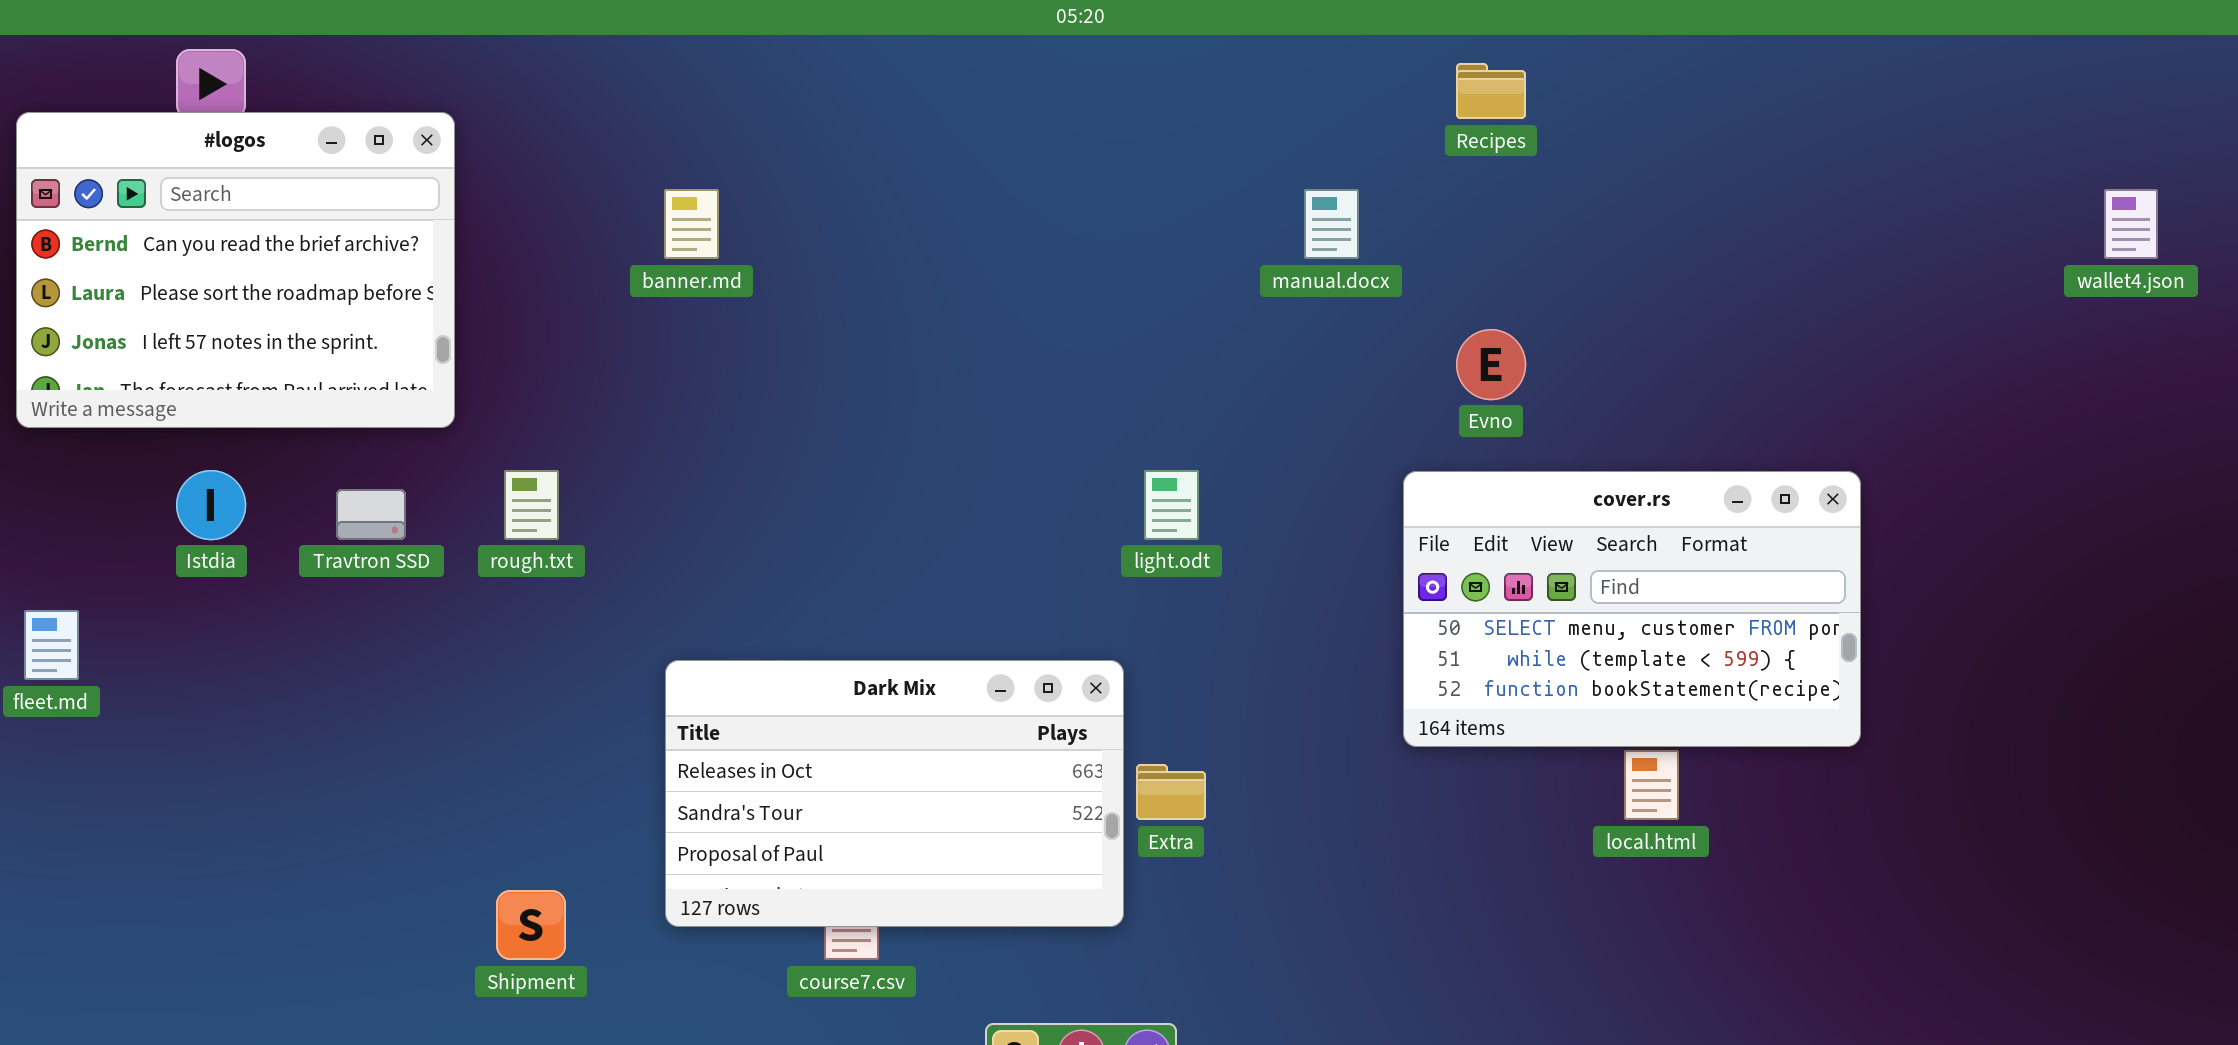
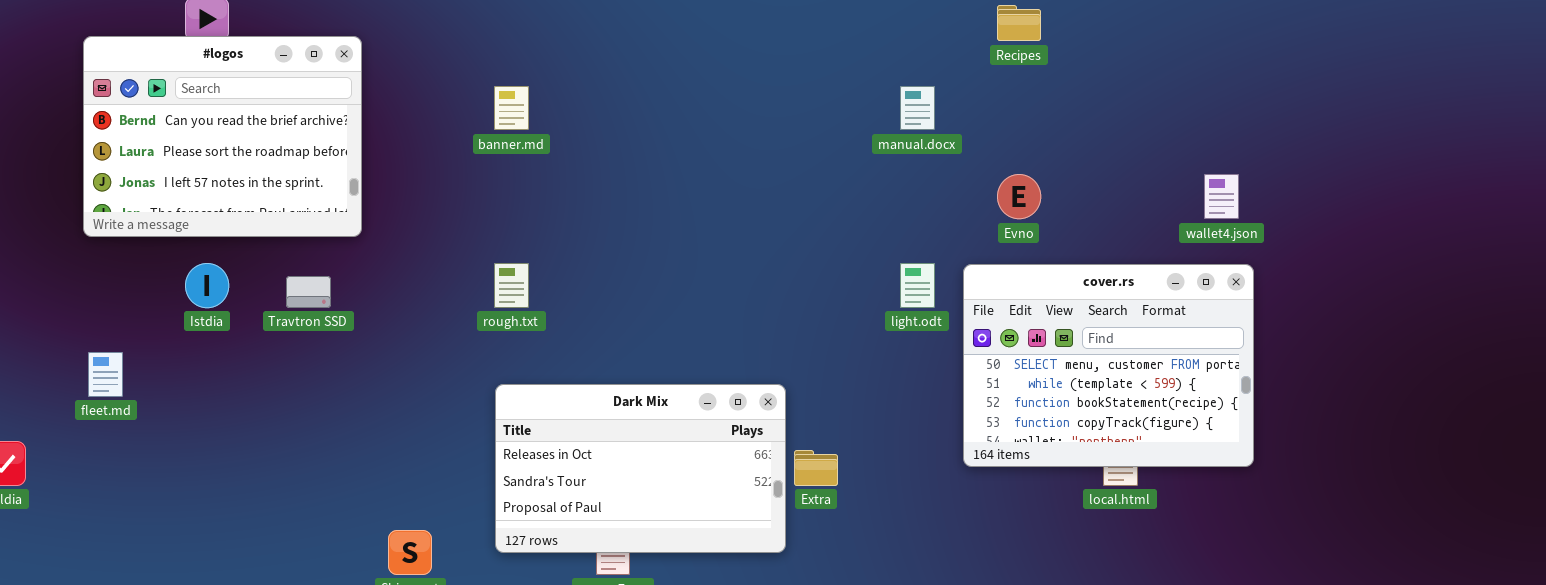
wallet4.json: [2104,189,2158,259] -> [1204,174,1239,219], moved
rough.txt: [504,470,559,540] -> [494,263,529,308], moved
light.odt: [1144,470,1199,540] -> [900,263,935,308], moved
cover.rs: [1403,471,1861,747] -> [963,264,1254,467], resized

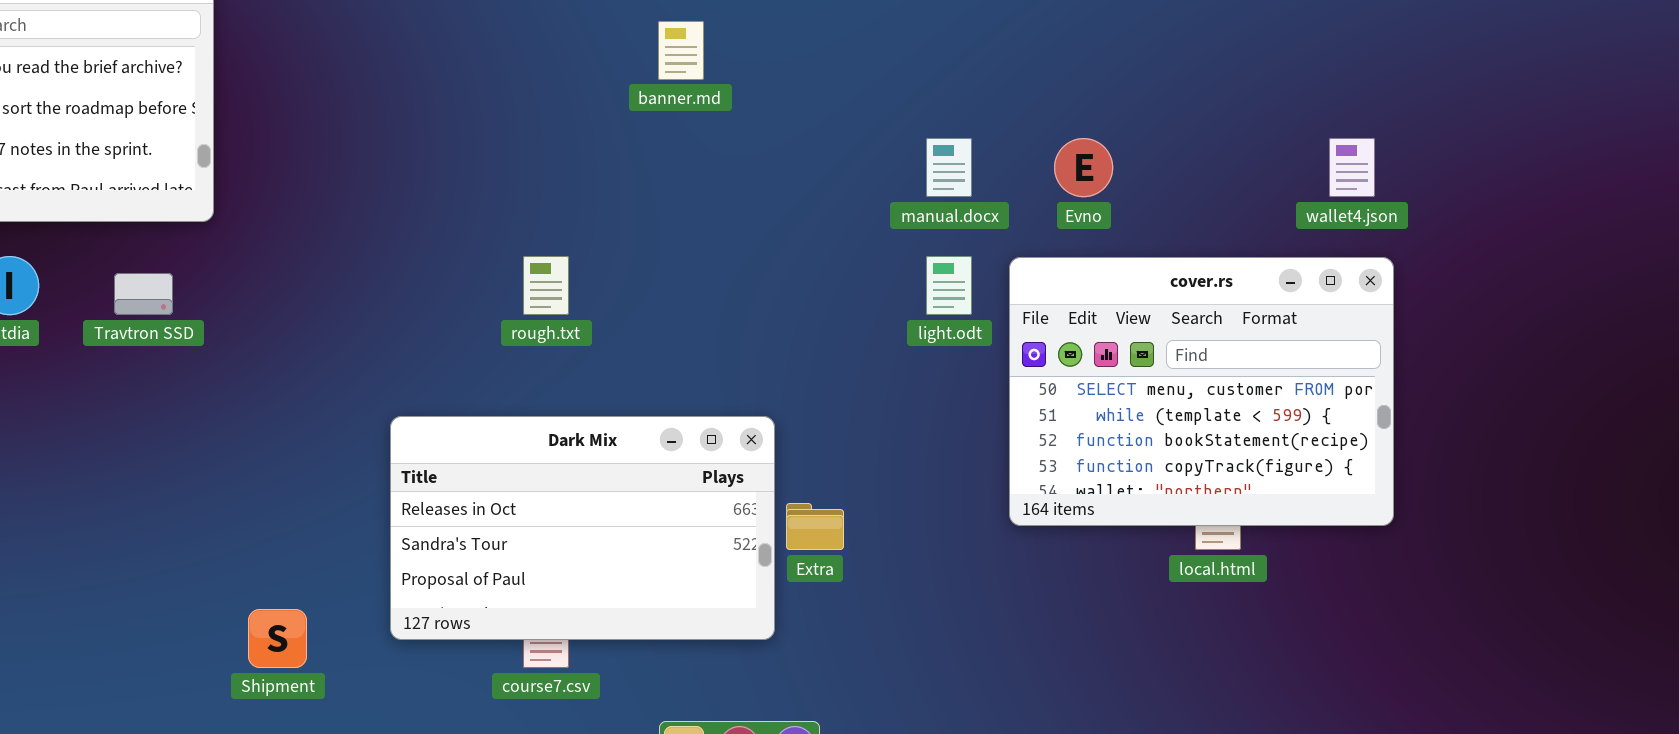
banner.md: [494,86,529,130] -> [658,21,704,80], moved
manual.docx: [900,86,935,130] -> [926,138,972,197], moved
rough.txt: [494,263,529,308] -> [523,256,569,315], moved

